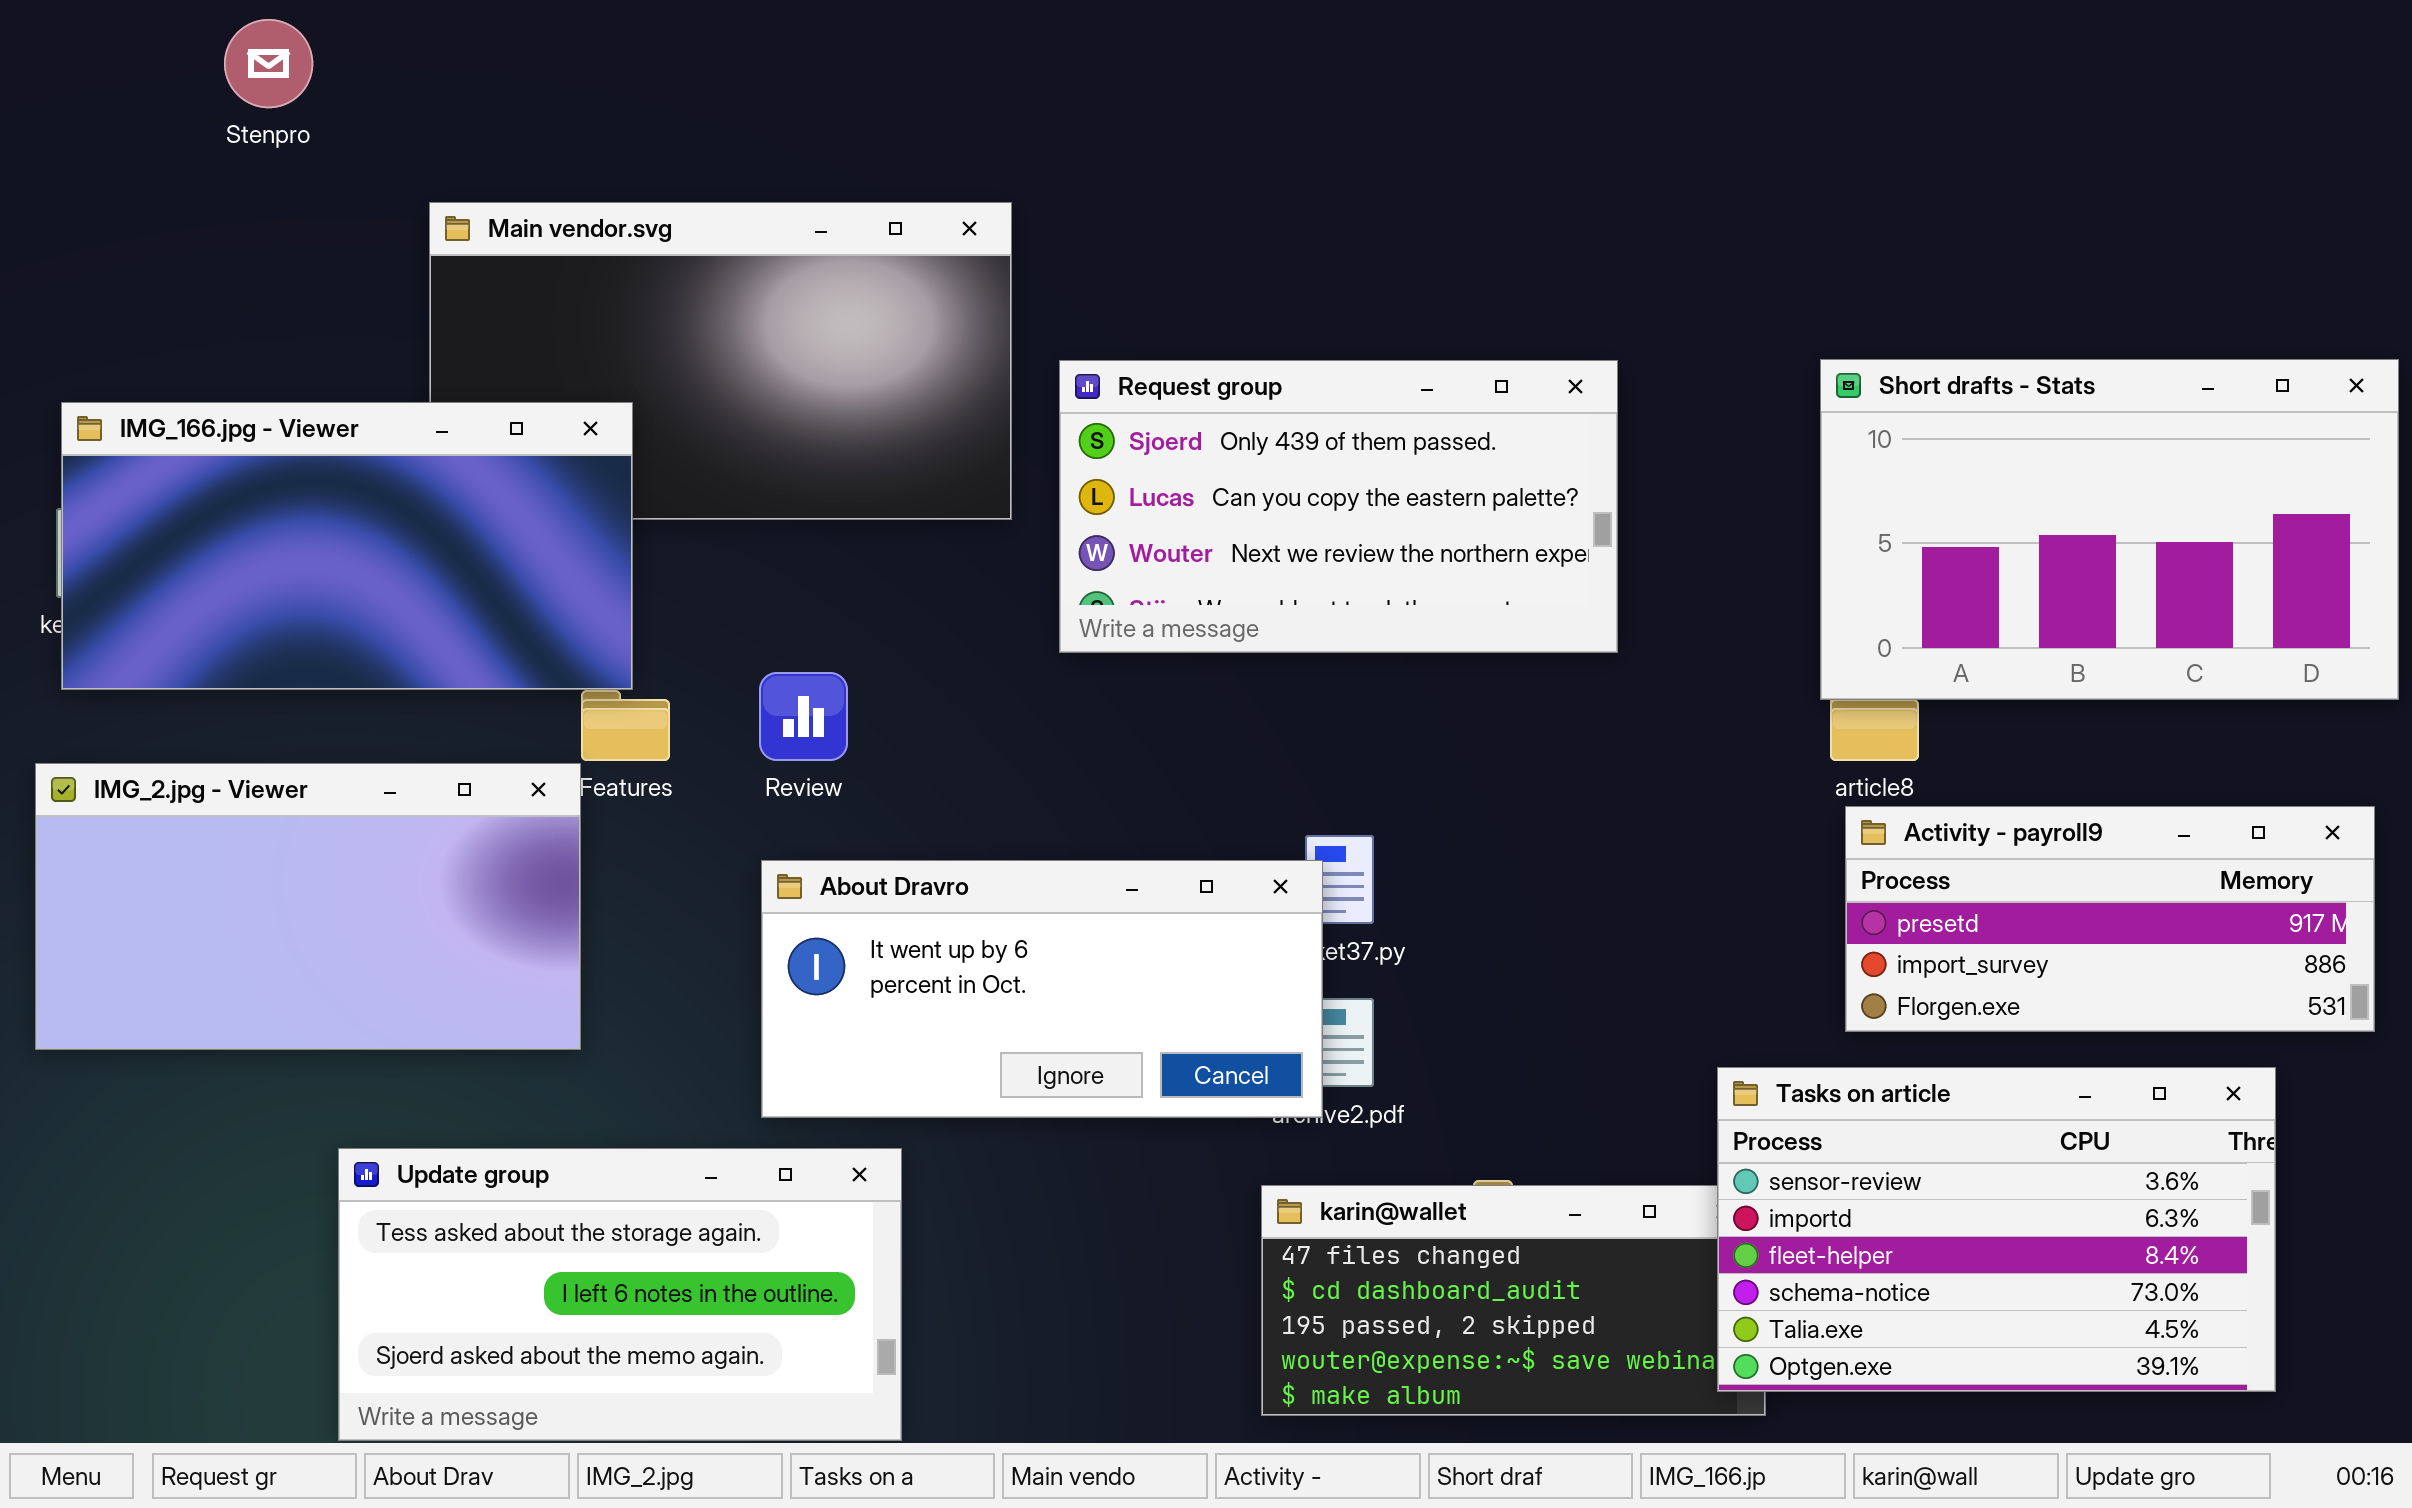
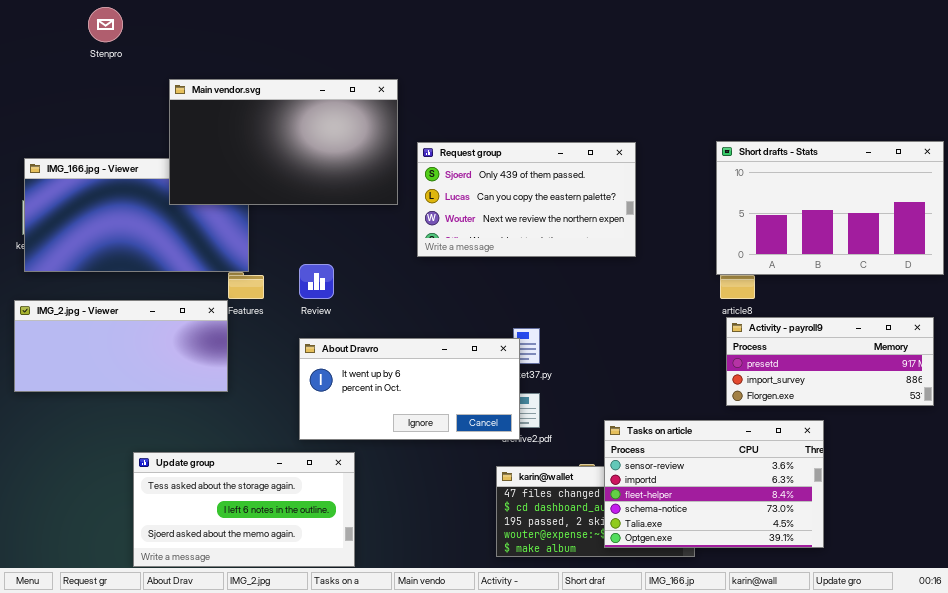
Main vendor.svg: [429,202,1012,520] -> [169,79,398,205], raised
IMG_2.jpg - Viewer: [35,763,581,1050] -> [14,300,228,392], resized
Tasks on article: [1717,1067,2276,1392] -> [604,420,824,548], moved

